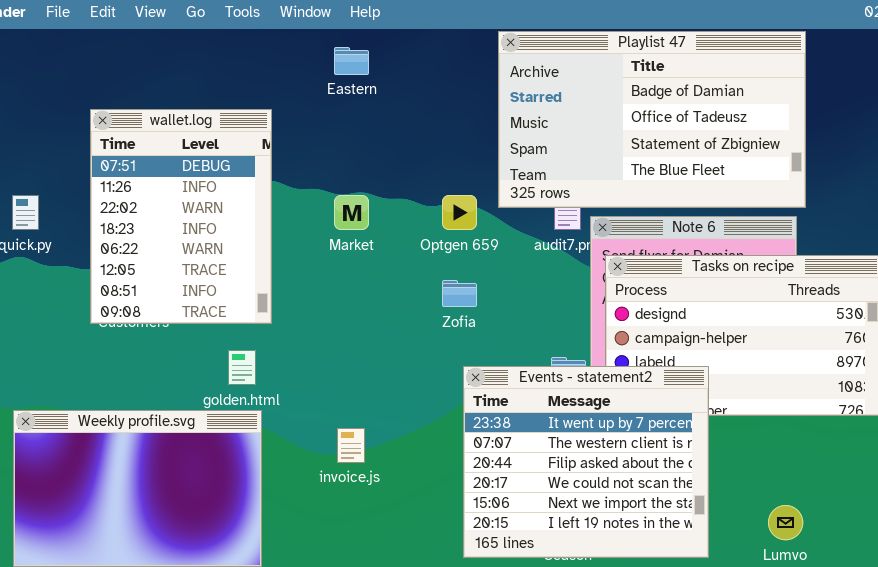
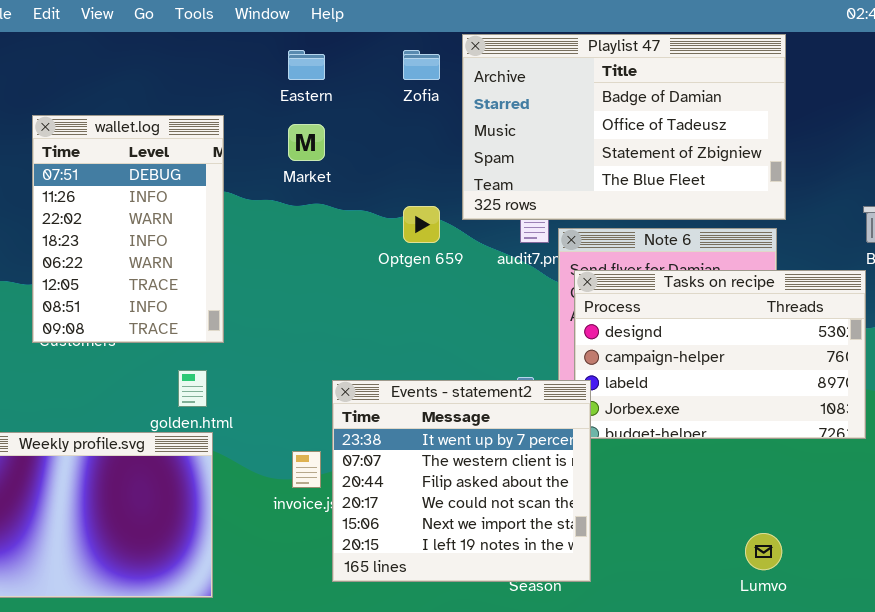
Market: [334,195,369,230] -> [288,124,325,161], moved
Zofia: [442,280,477,307] -> [403,50,440,80], moved
Events - statement2: [463,366,709,558] -> [332,380,591,582], moved

